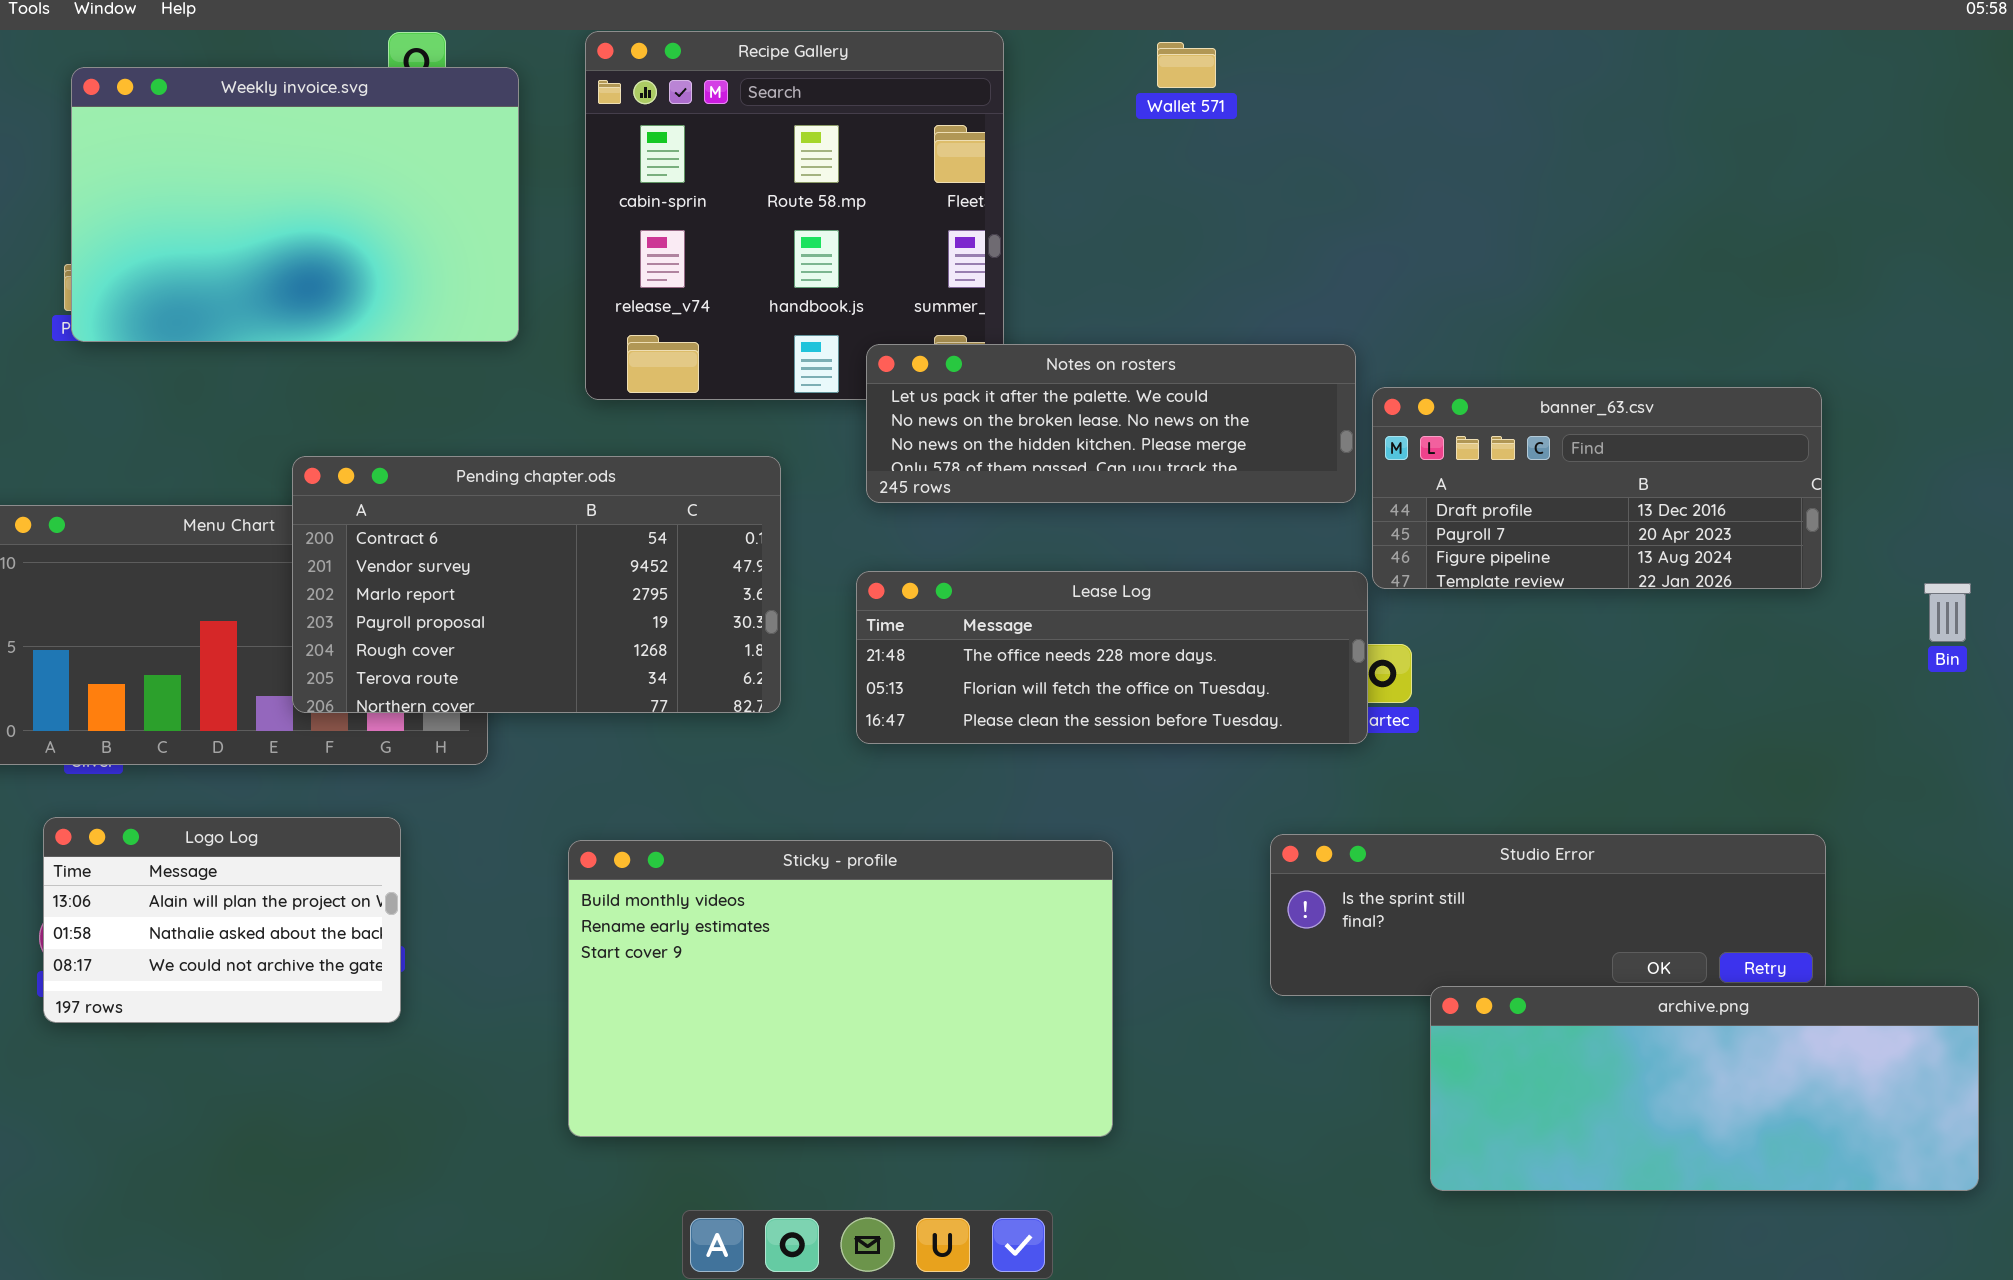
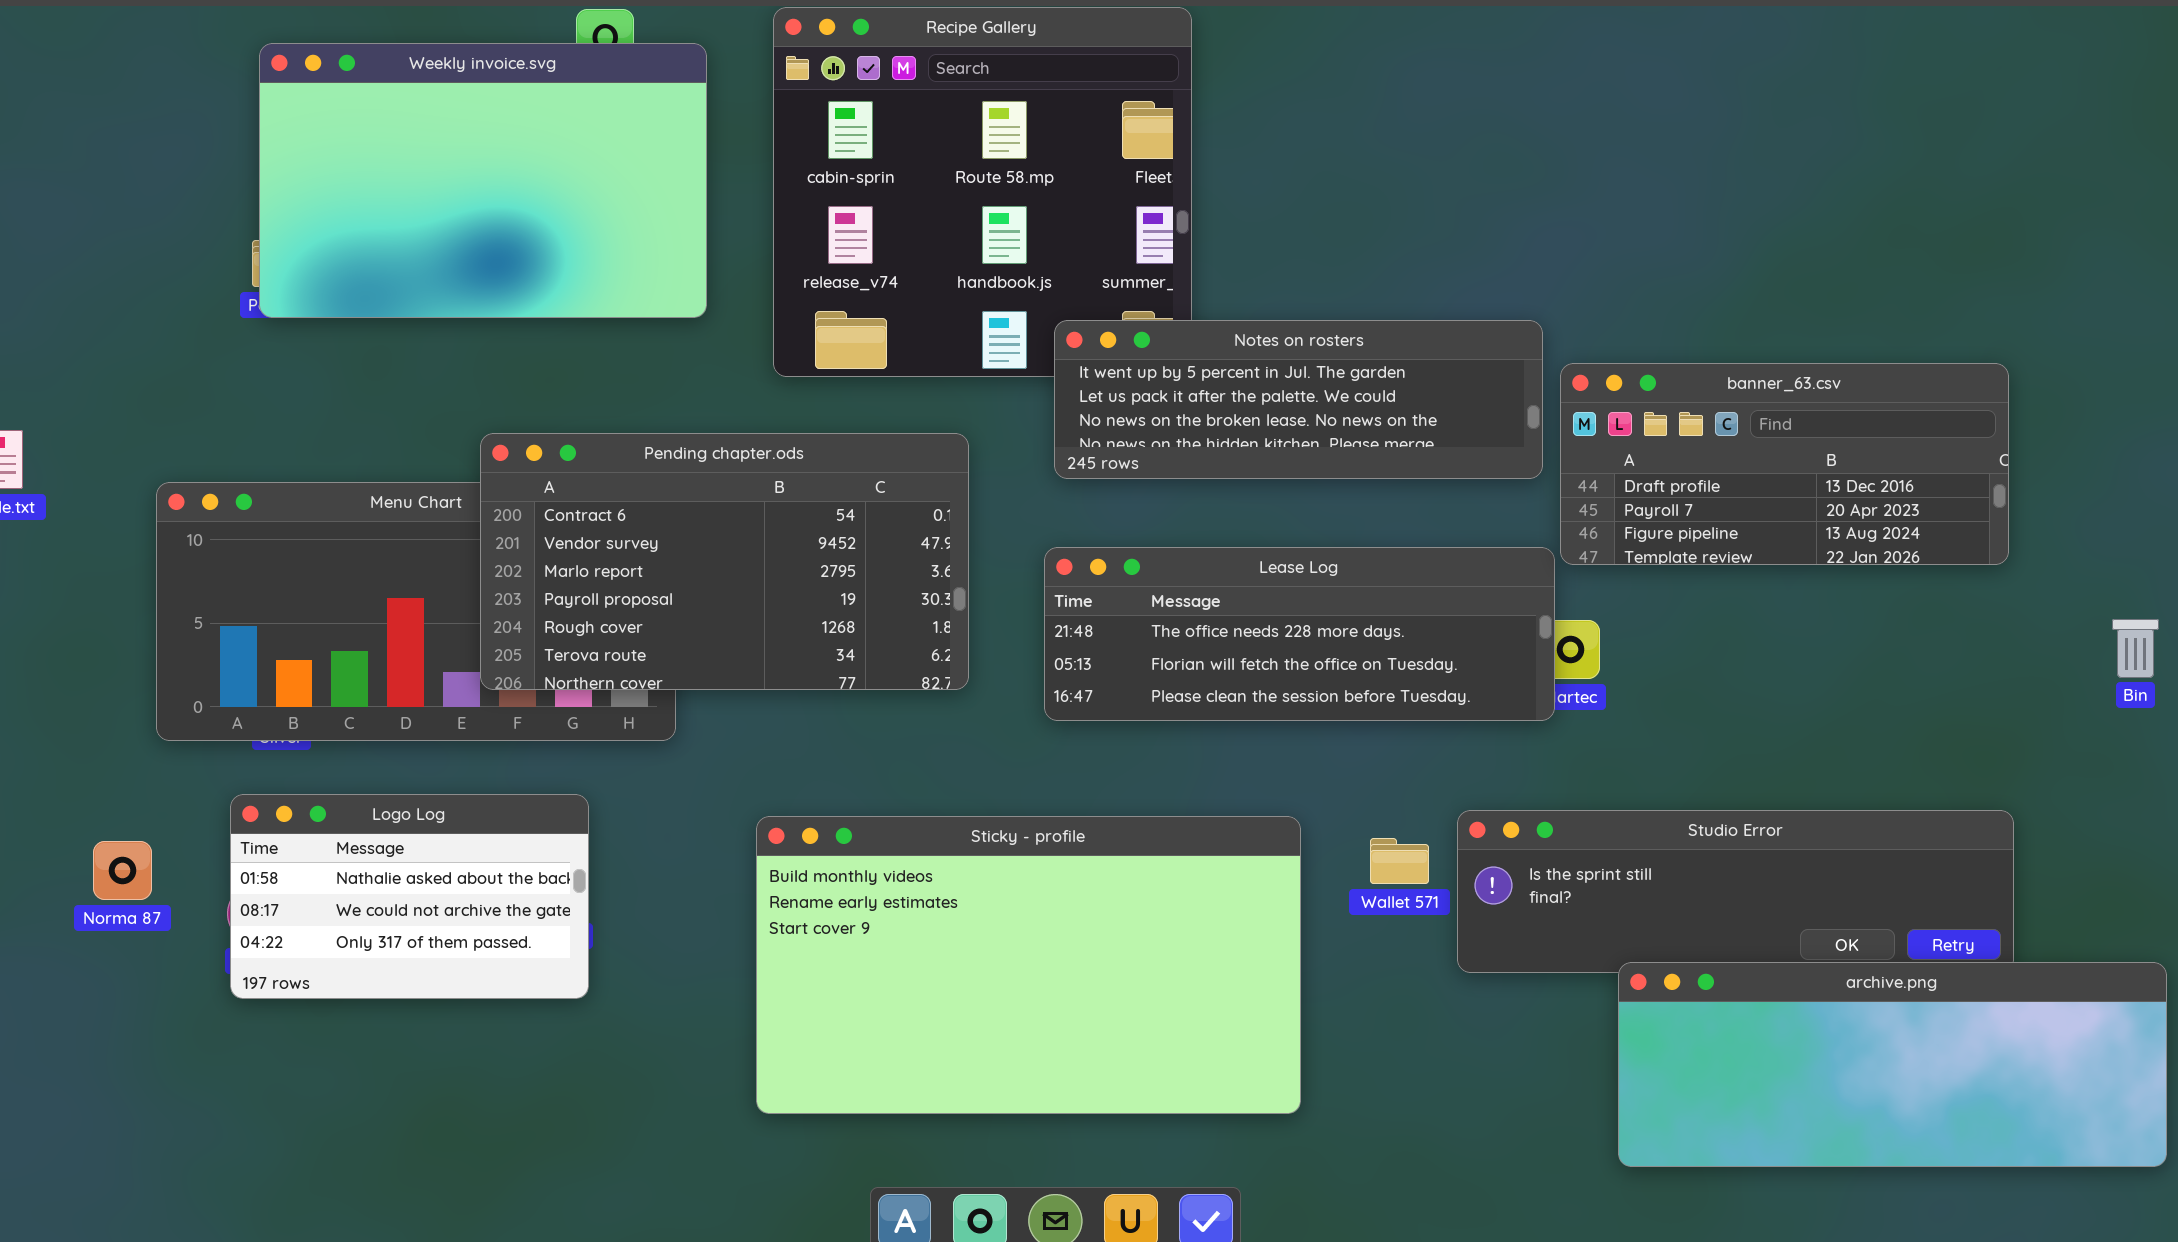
Wallet 571: [1157,42,1216,88] -> [1370,838,1429,884], moved
Notes on rosters: [866,344,1356,503] -> [1054,320,1543,479], scrolled up 1 row
Bin: [1924,583,1971,642] -> [2112,619,2159,678], moved
Logo Log: [43,817,401,1023] -> [230,794,589,999], scrolled down 1 row

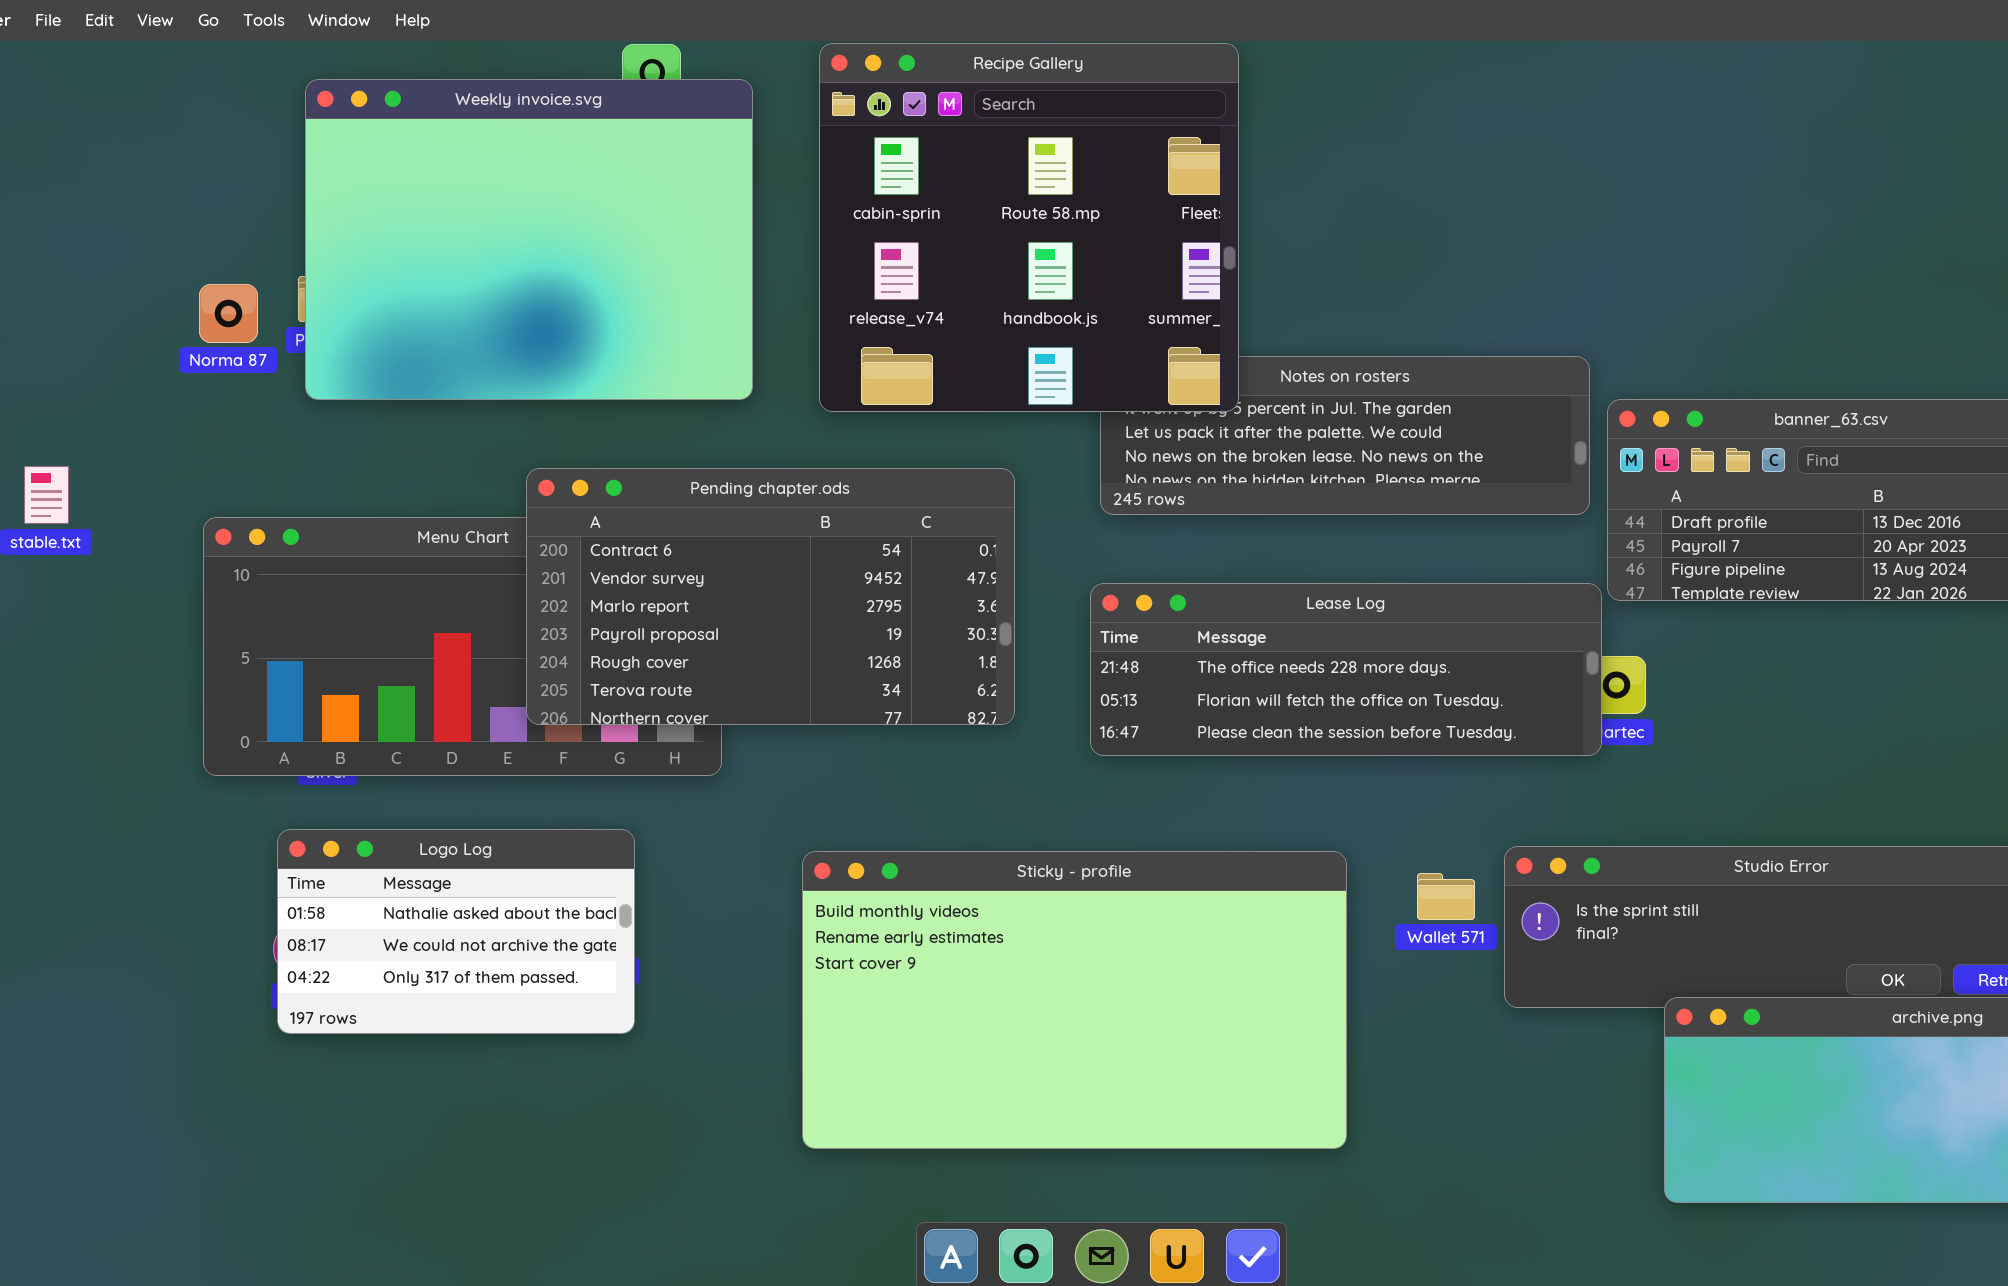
Recipe Gallery: [773,7,1192,377] -> [819,43,1239,412], raised
Weekly invoice.svg: [259,43,707,318] -> [305,79,753,400], resized
Norma 87: [93,841,152,900] -> [199,284,258,343], moved

